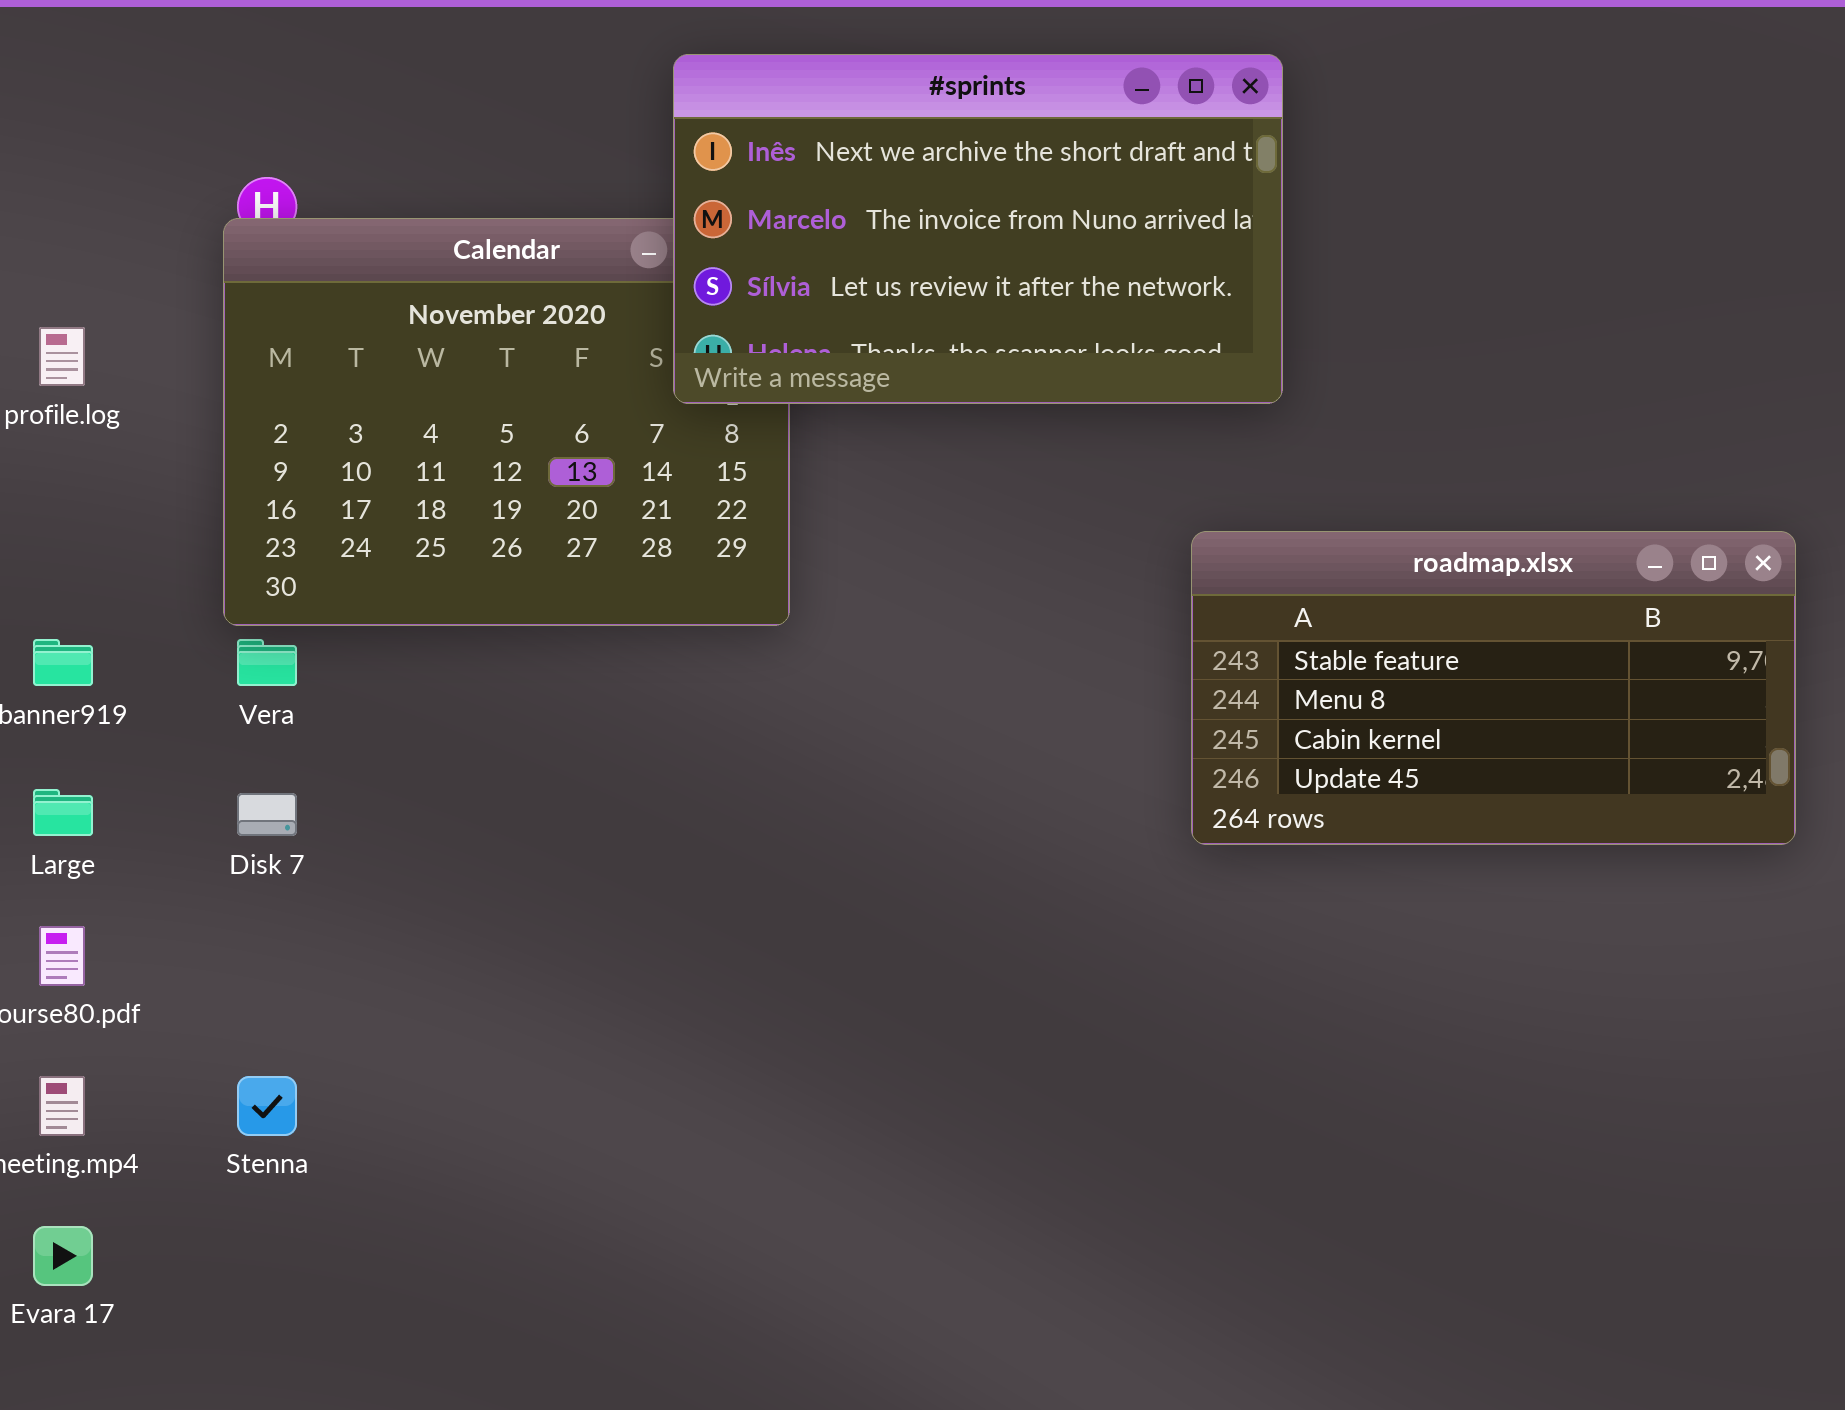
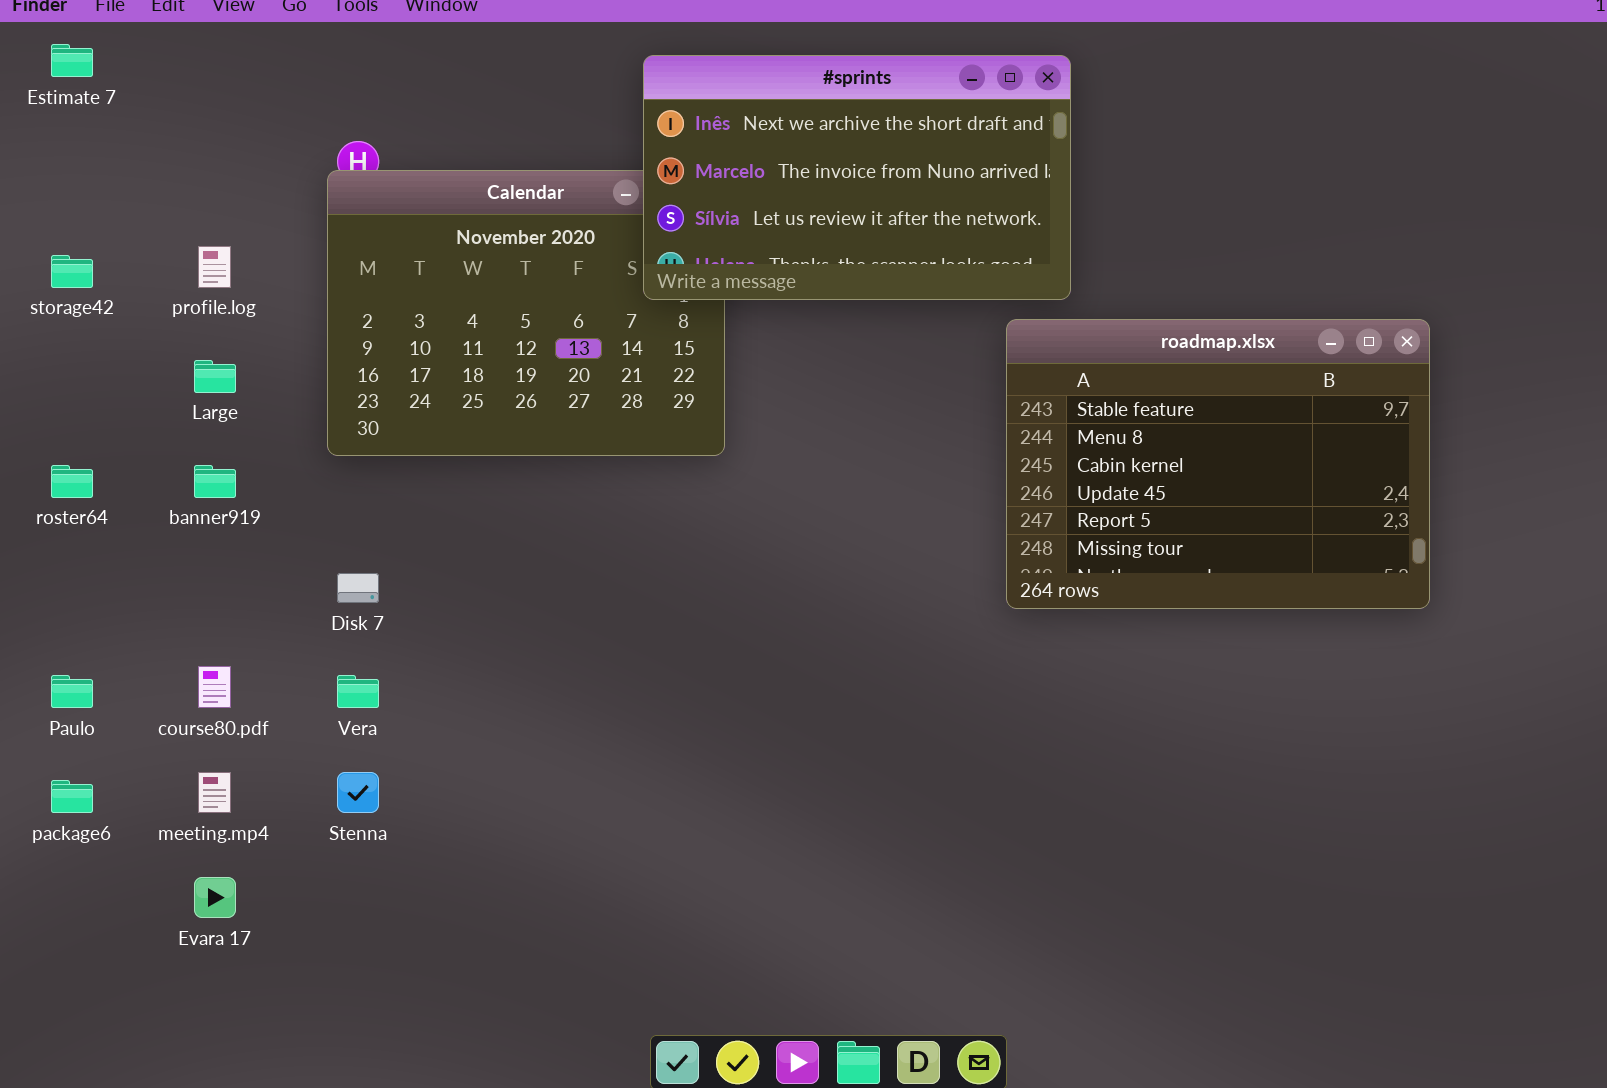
roadmap.xlsx: [1191,531,1796,845] -> [1006,319,1430,609], resized
Vera: [237,639,297,686] -> [337,675,379,708], moved
Large: [33,789,93,836] -> [194,360,236,393], moved

